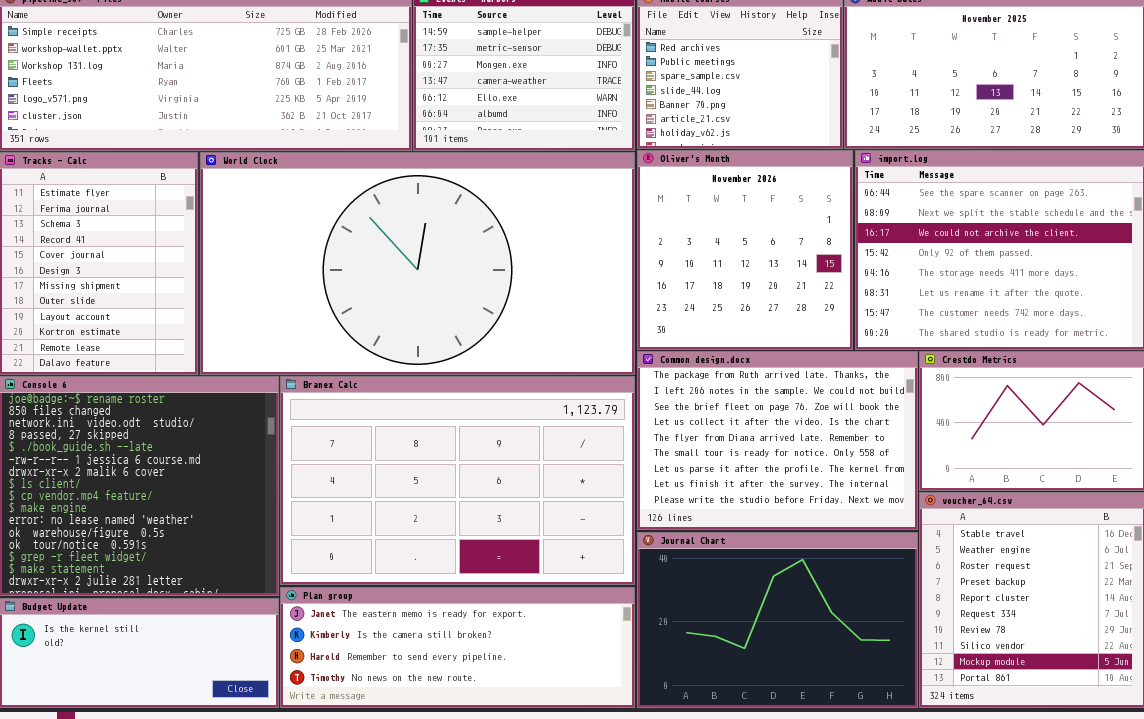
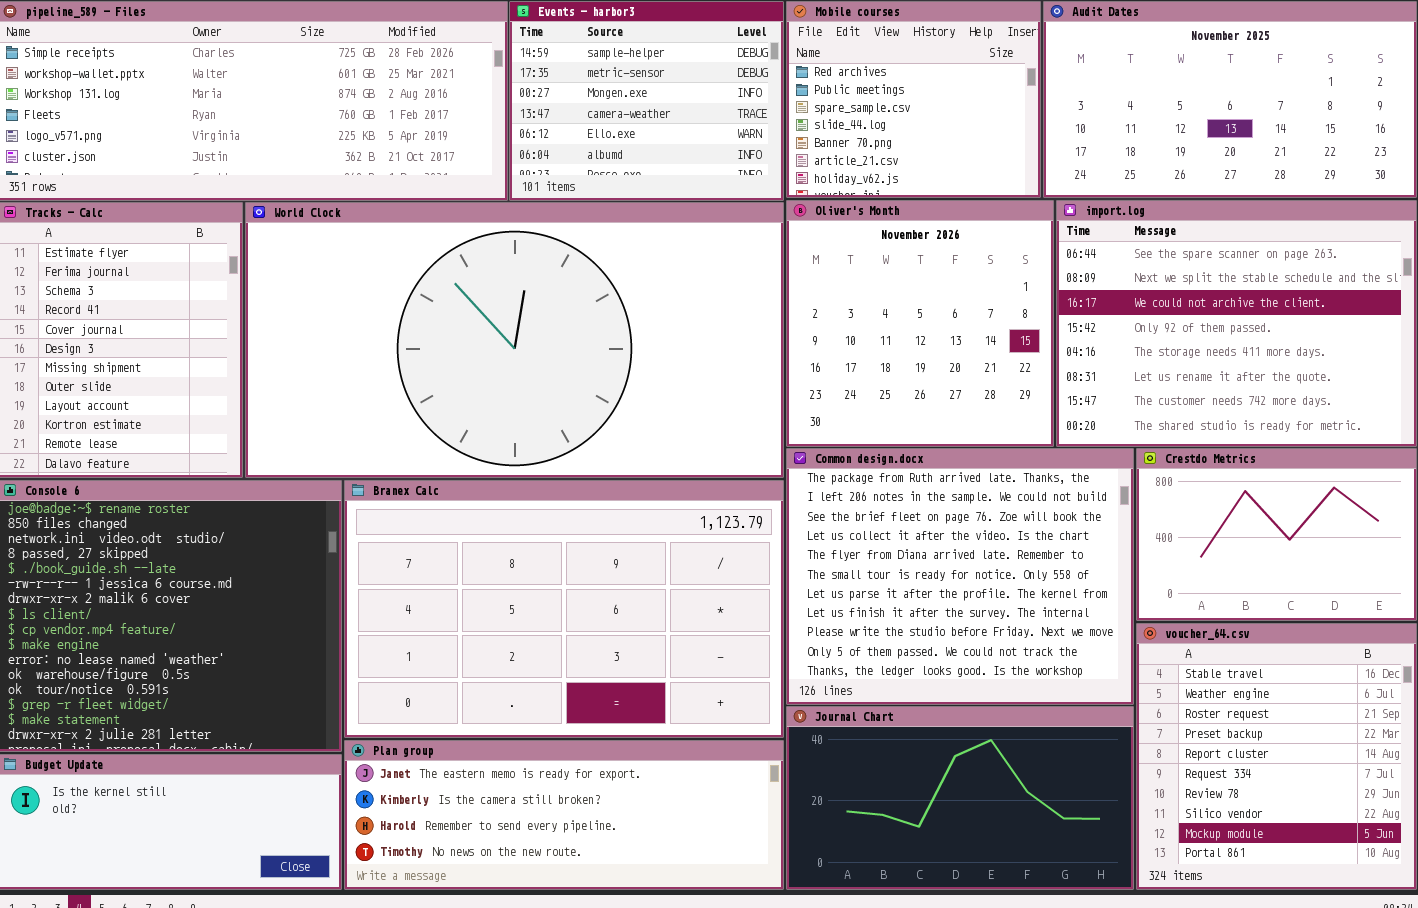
Common design.docx: [637,351,918,530] -> [786,448,1134,705], resized
Journal Chart: [637,532,918,708] -> [786,706,1134,890], resized

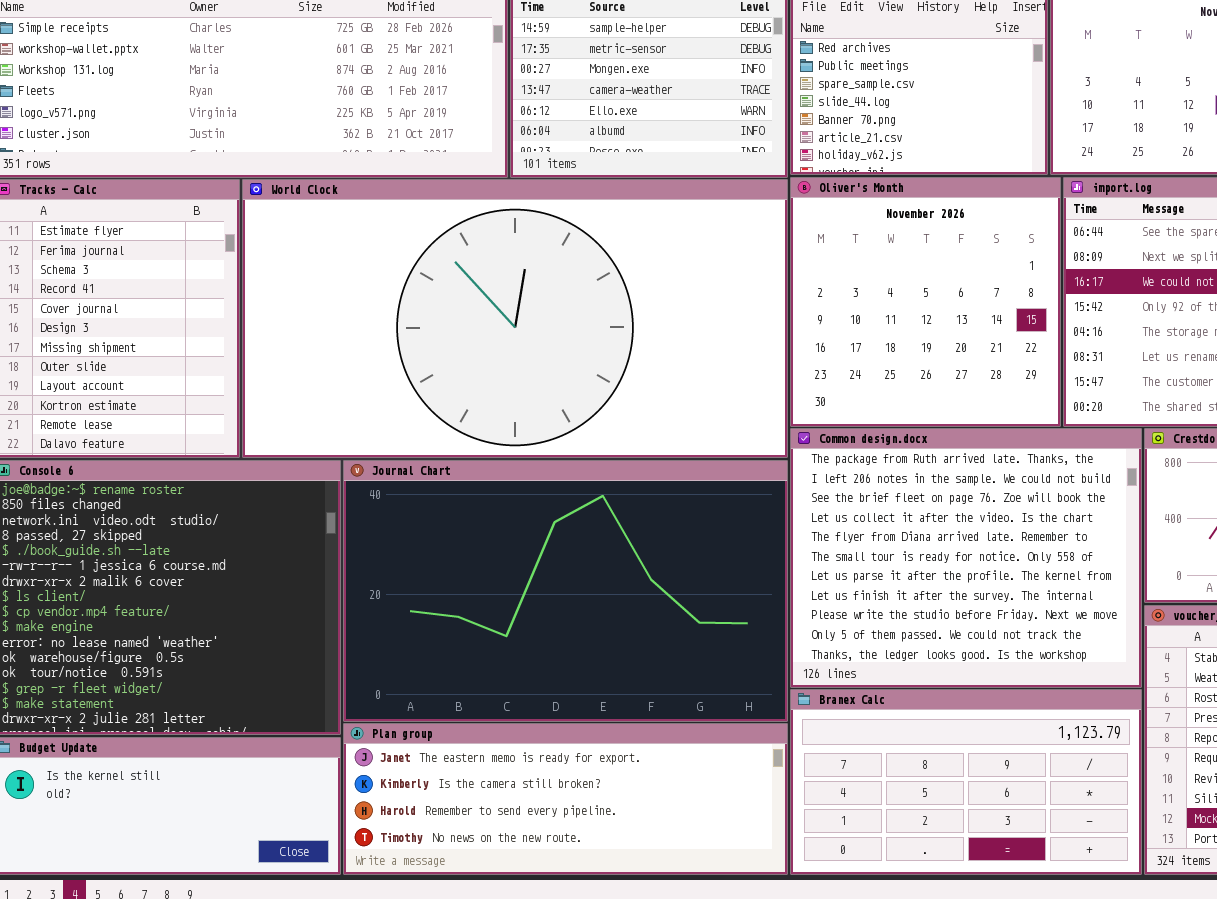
Branex Calc: [344,480,784,738] -> [790,689,1142,875], moved, resized
Journal Chart: [786,706,1134,890] -> [343,460,788,722], moved, resized

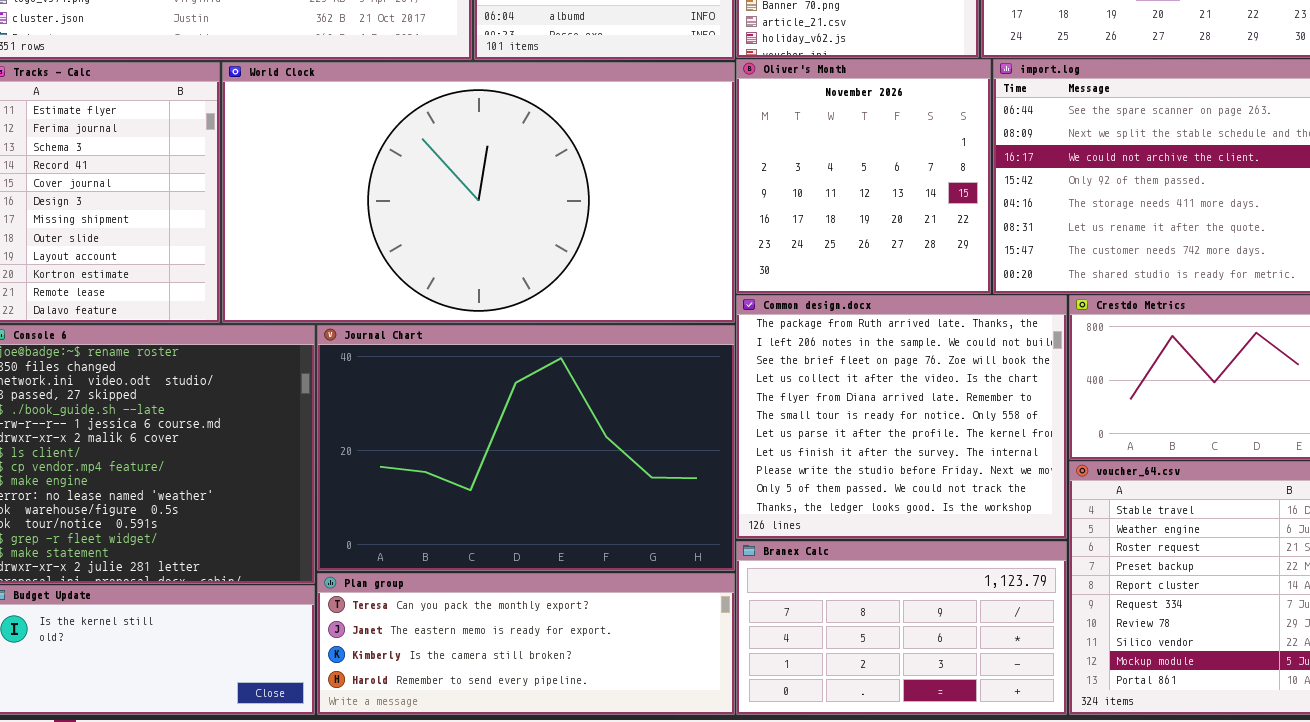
Plan group: [343,723,788,875] -> [317,573,735,715], scrolled up 1 row

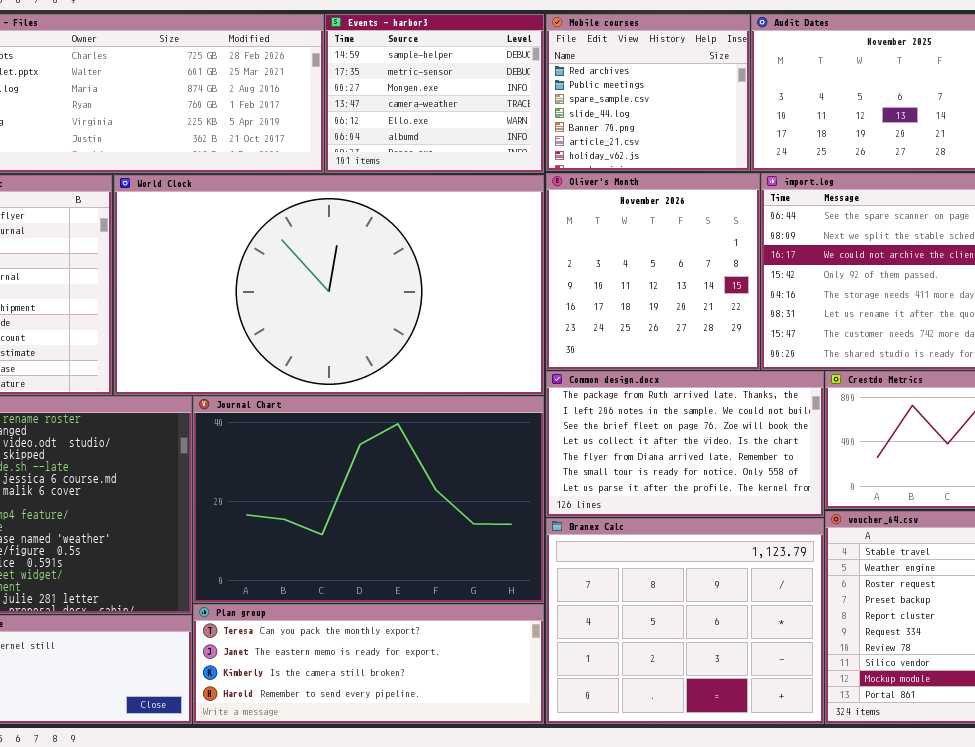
Common design.docx: [736,295,1067,539] -> [546,371,824,517], resized
Branex Calc: [736,541,1067,715] -> [546,518,824,724], resized

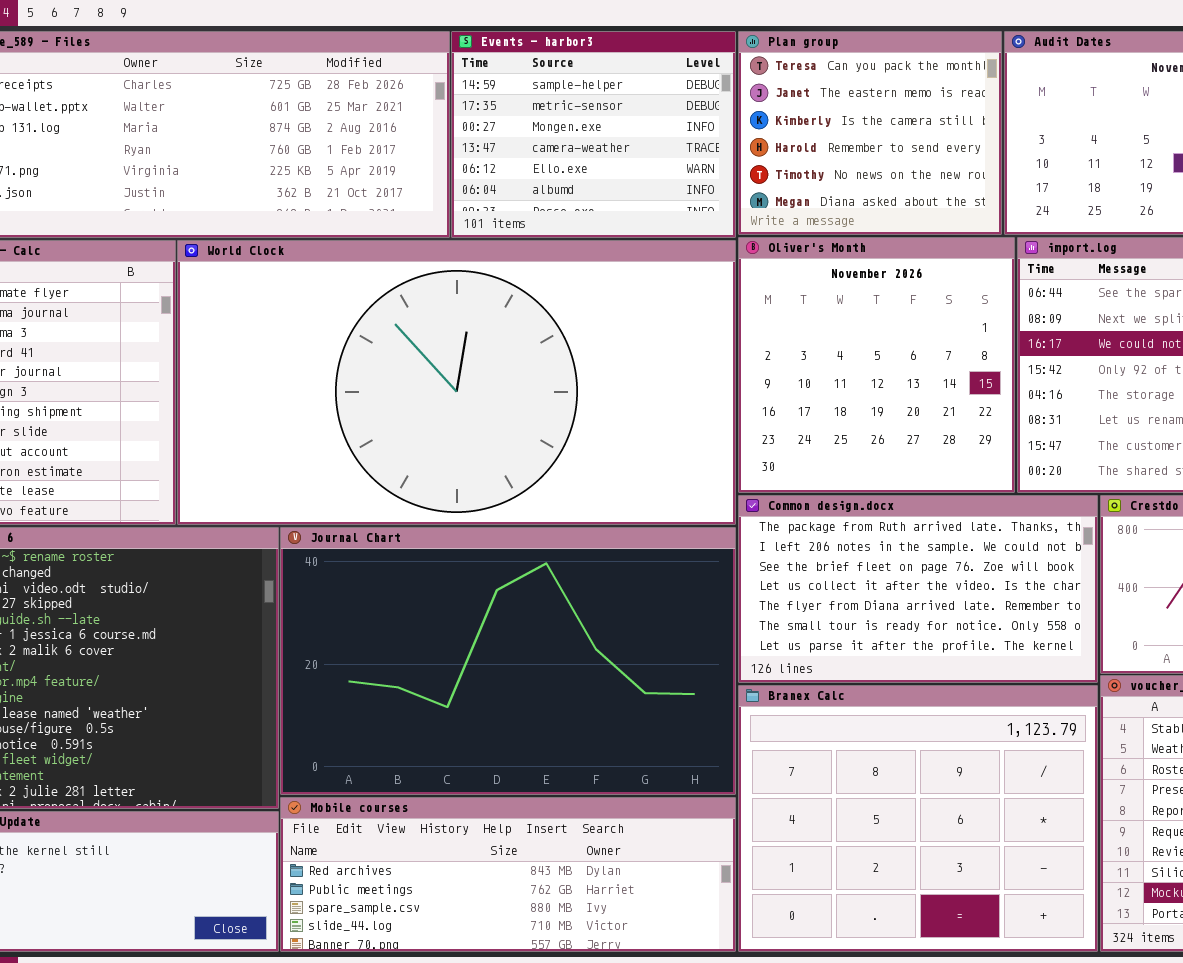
Mobile courses: [546,14,750,171] -> [280,797,736,952], moved, resized
Plan group: [193,604,544,724] -> [738,31,1002,235], moved, resized

